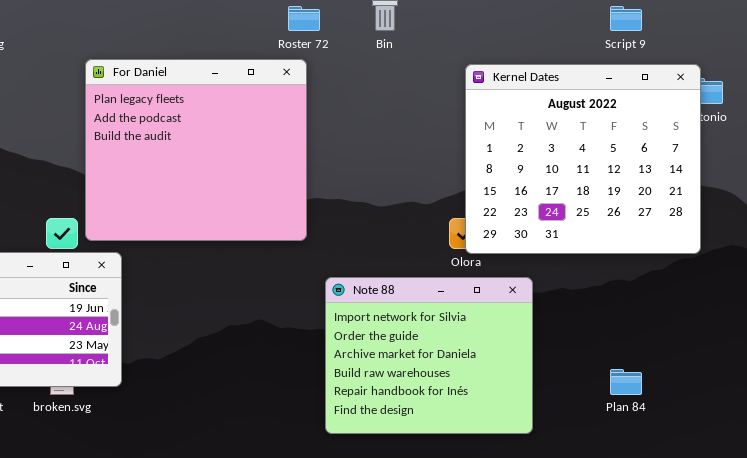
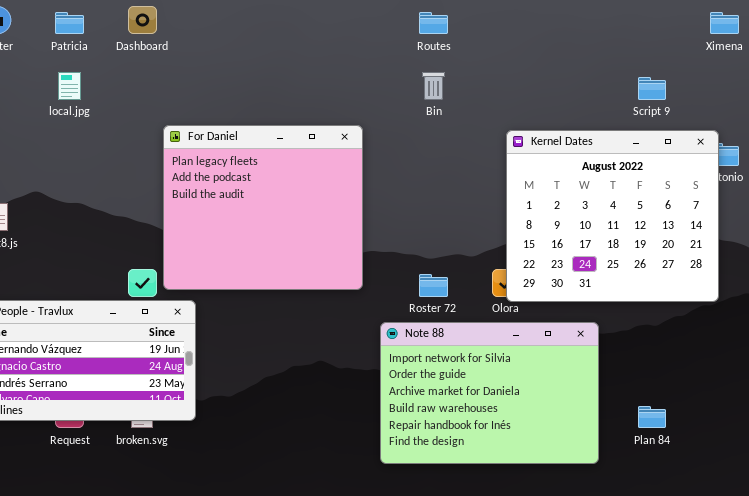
Roster 72: [288,6,320,31] -> [419,274,448,297], moved
Note 88: [325,277,533,434] -> [380,322,599,464], resized

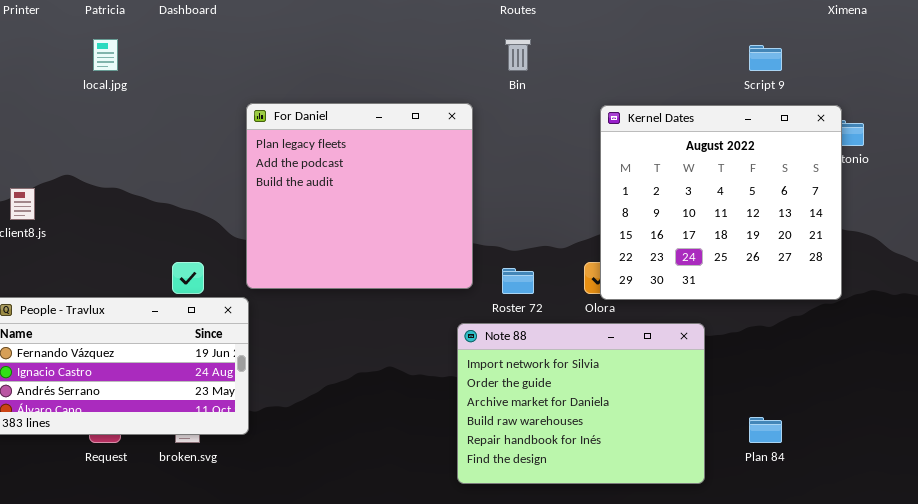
For Daniel: [163,125,363,290] -> [246,103,473,289], moved

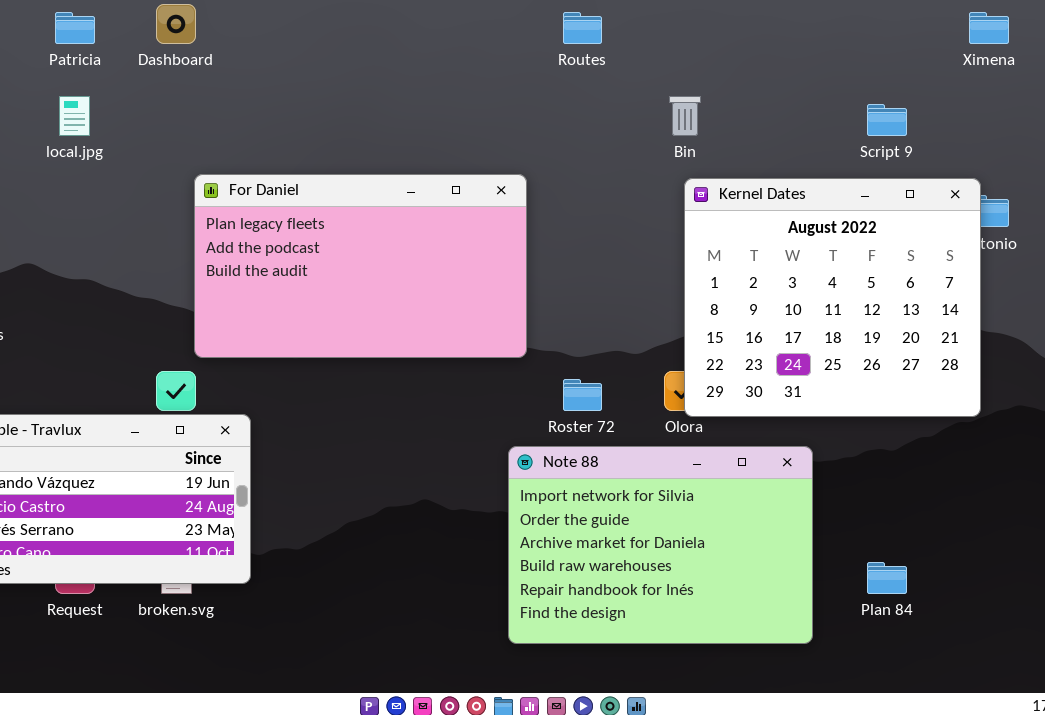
Bin: [505,39,531,71] -> [669,96,701,136], moved
For Daniel: [246,103,473,289] -> [194,174,527,358], resized

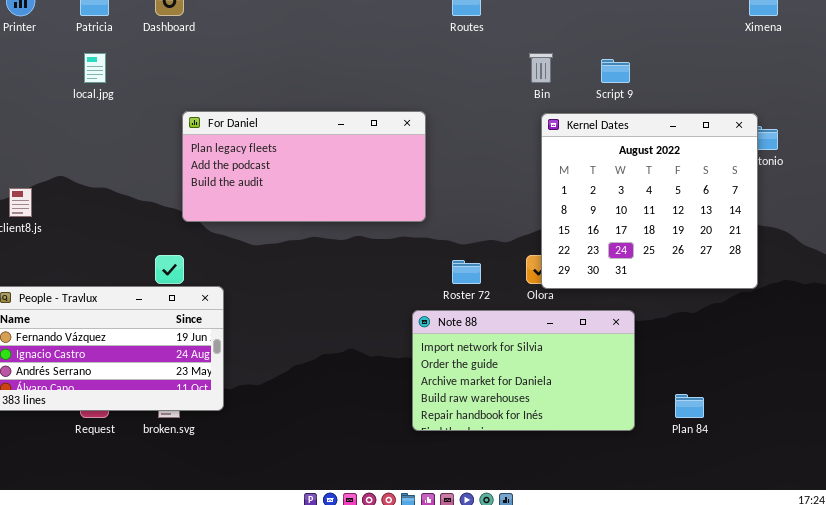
Script 9: [867,104,907,136] -> [601,59,630,83], moved
For Daniel: [194,174,527,358] -> [182,111,426,222], resized
Note 88: [508,446,813,644] -> [412,310,635,431], resized

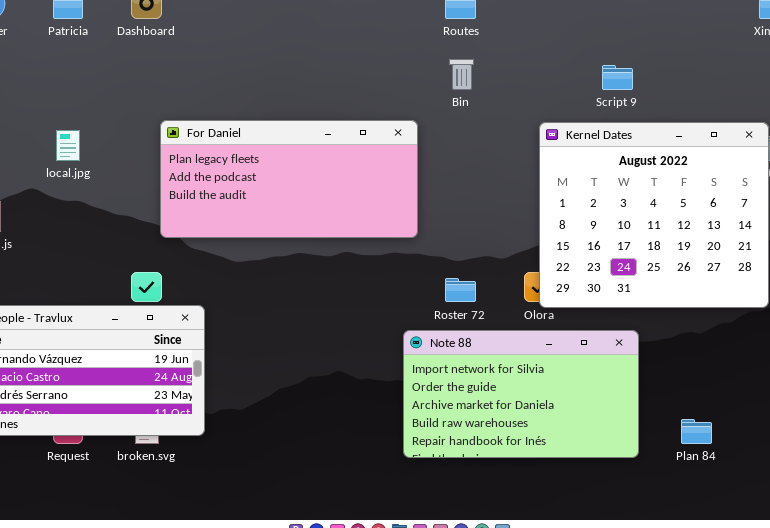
local.jpg: [84,53,106,83] -> [56,130,80,161], moved
Bin: [529,53,553,83] -> [449,59,474,90], moved

